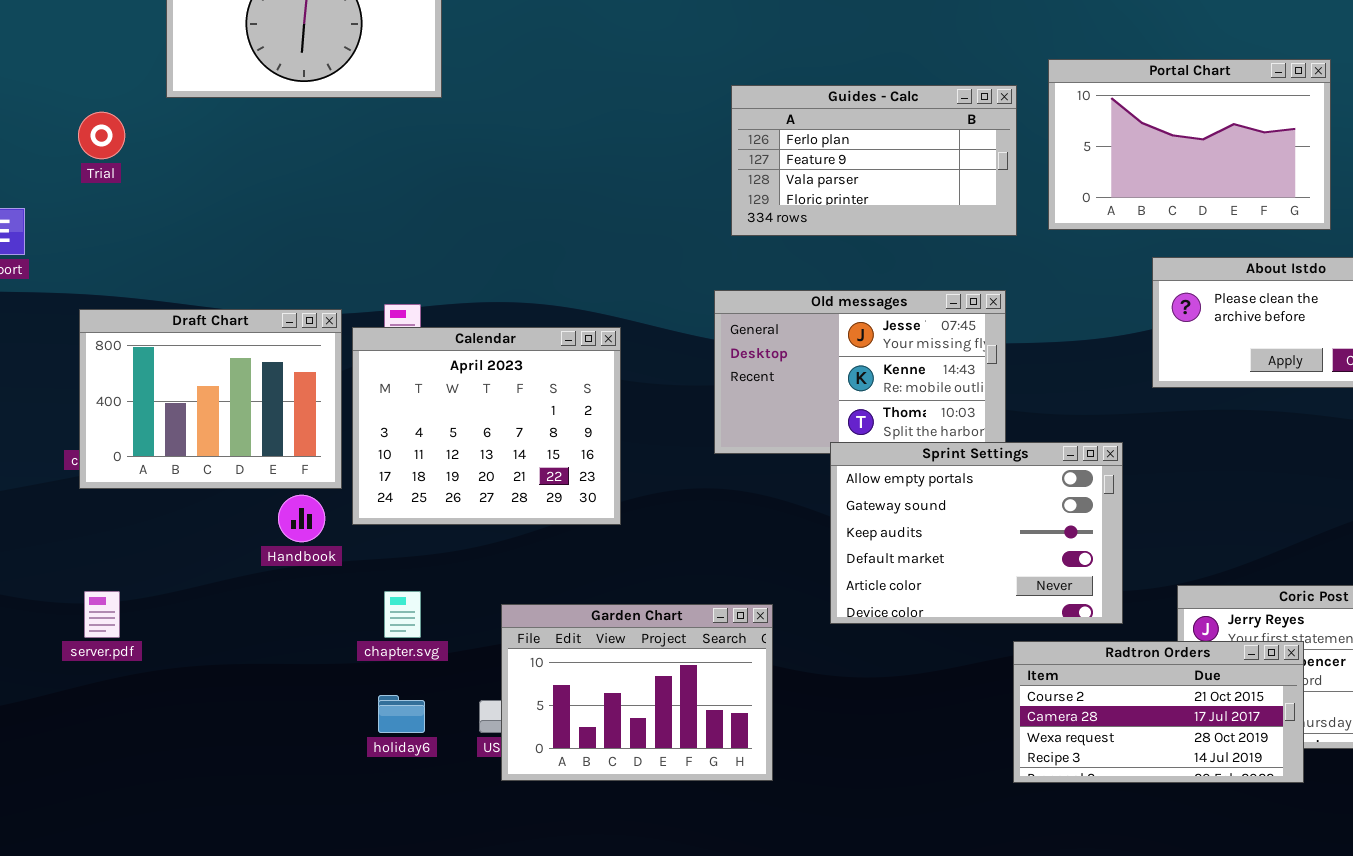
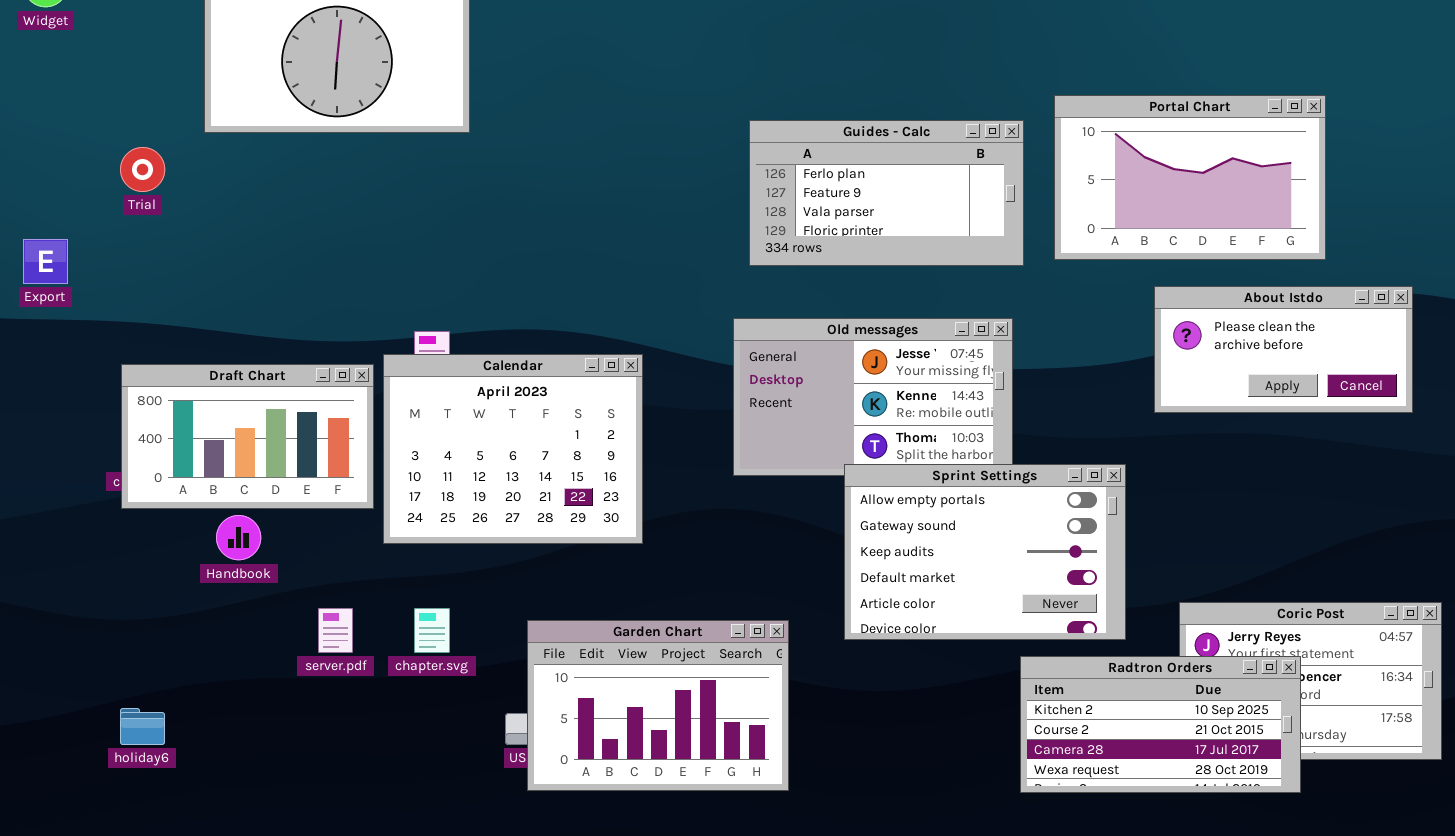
Draft Chart: [79,309,342,489] -> [121,364,374,509], resized
Handbook: [278,495,325,542] -> [216,515,261,560], moved
server.pdf: [84,591,120,638] -> [318,608,353,653], moved
Radtron Orders: [1013,641,1304,783] -> [1020,656,1301,793], scrolled up 1 row
holiday6: [378,695,425,733] -> [120,708,165,745], moved

